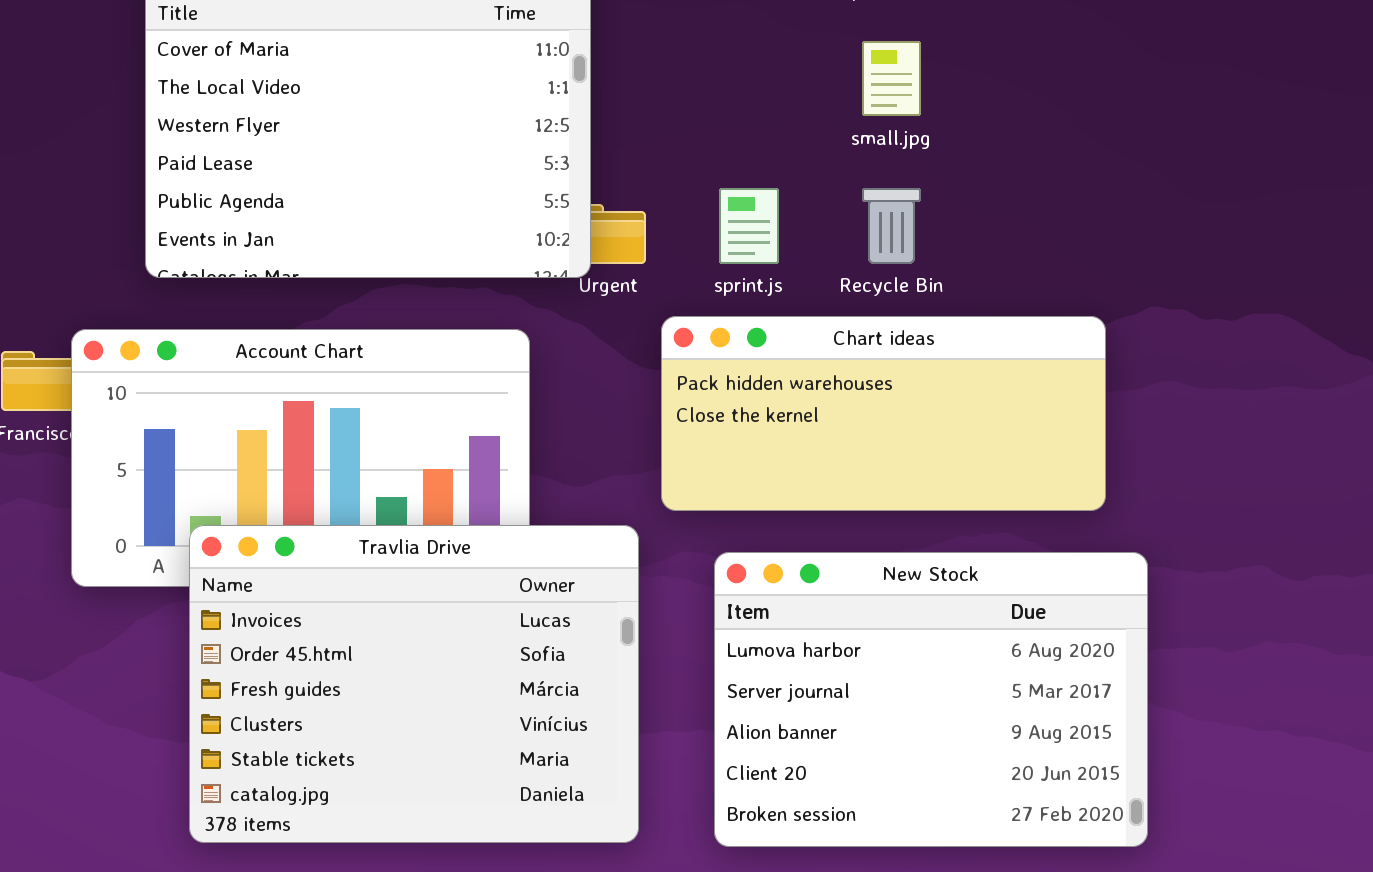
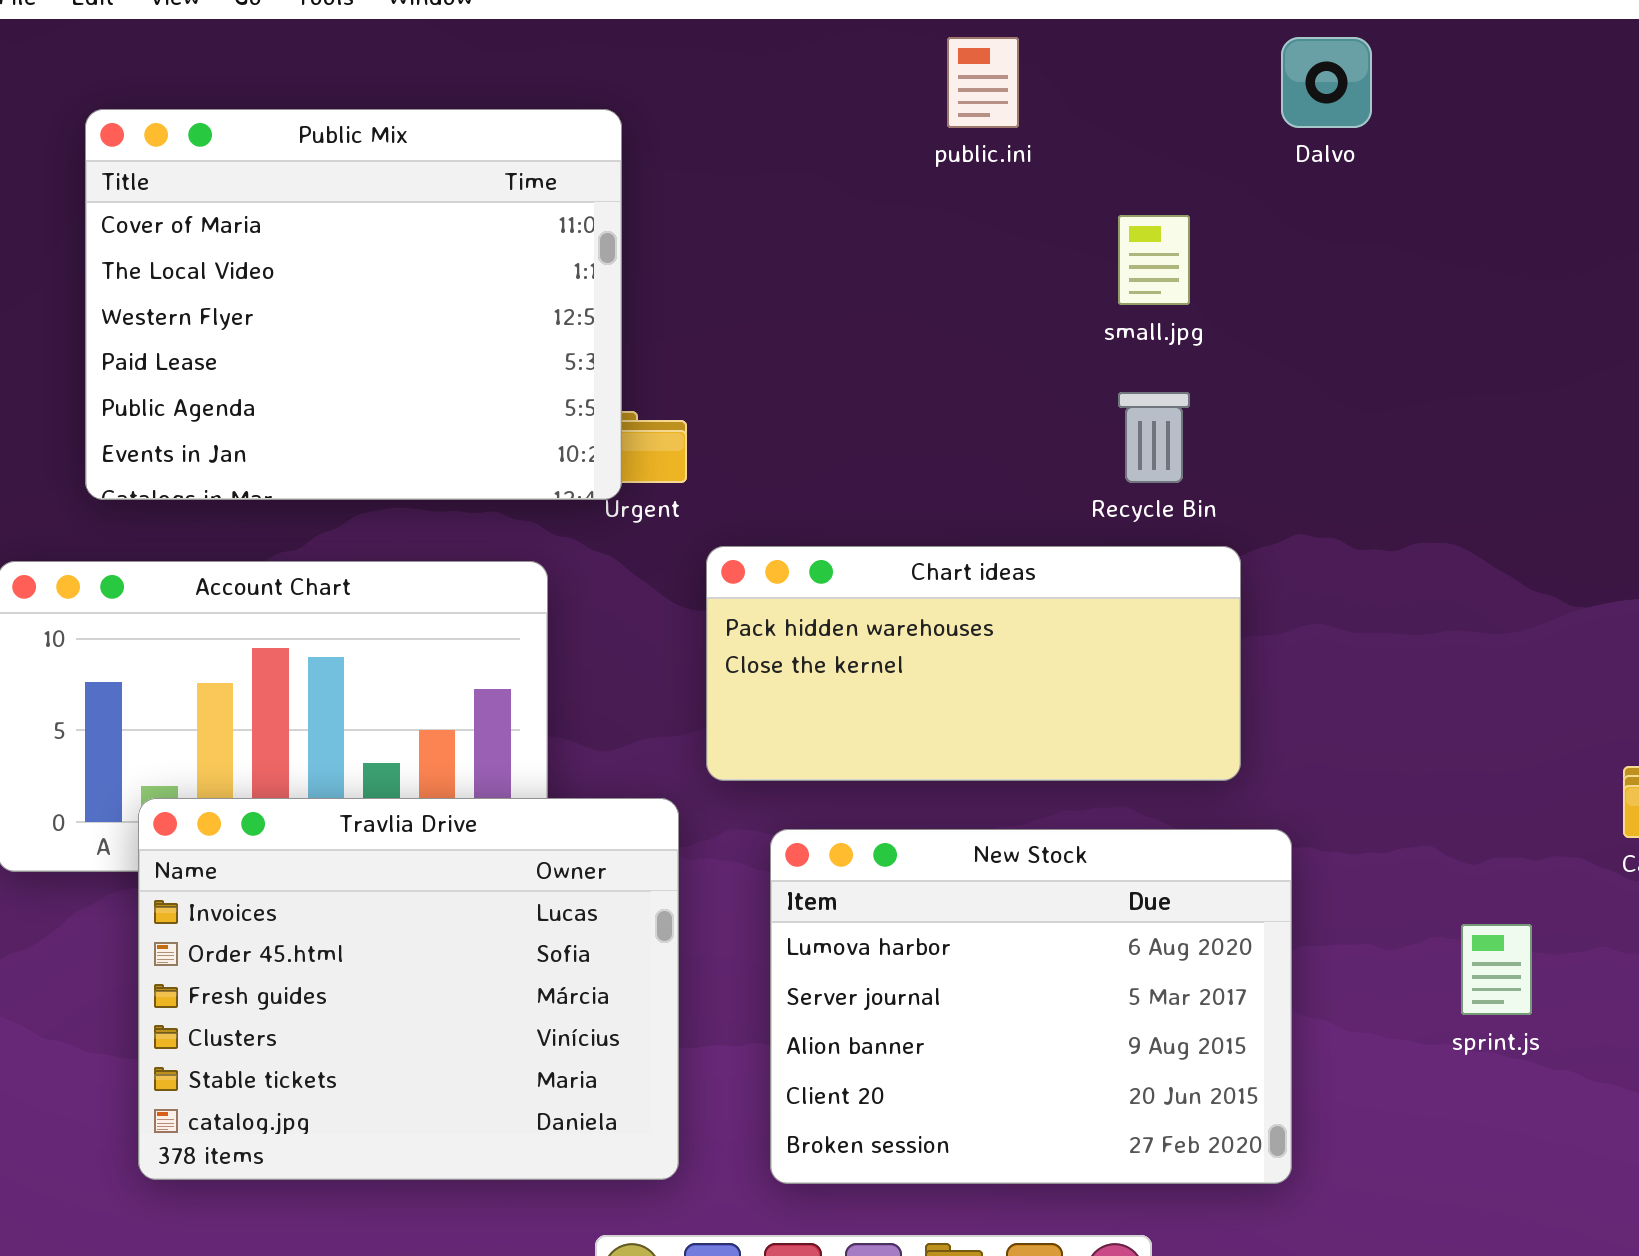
small.jpg: [862,41,921,116] -> [1118,215,1190,305], moved
sprint.js: [719,188,779,264] -> [1461,924,1532,1015], moved
Recycle Bin: [862,188,921,264] -> [1118,392,1190,483], moved

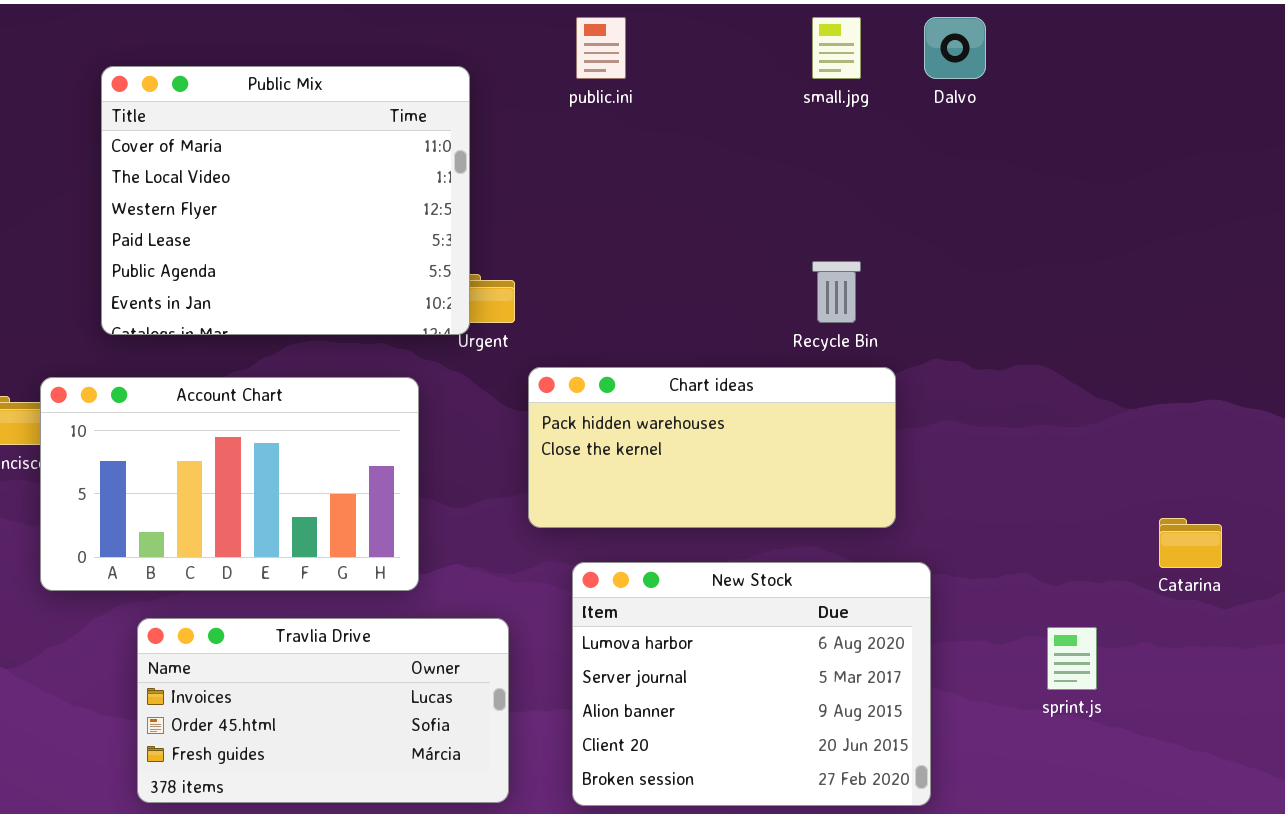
public.ini: [947,37,1019,128] -> [576,17,626,79], moved
small.jpg: [1118,215,1190,305] -> [812,17,861,79], moved
Travlia Drive: [138,798,679,1180] -> [137,618,509,803], resized

